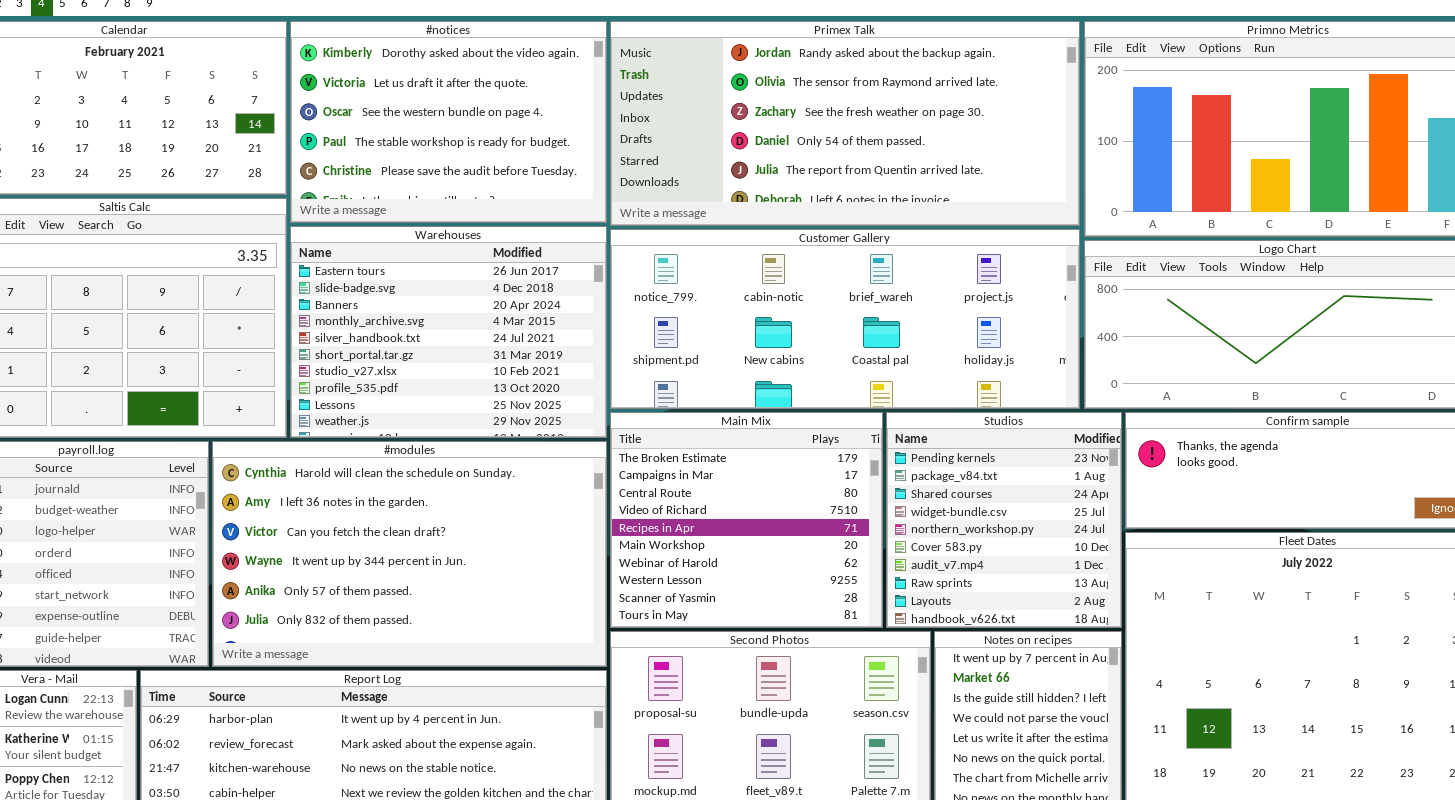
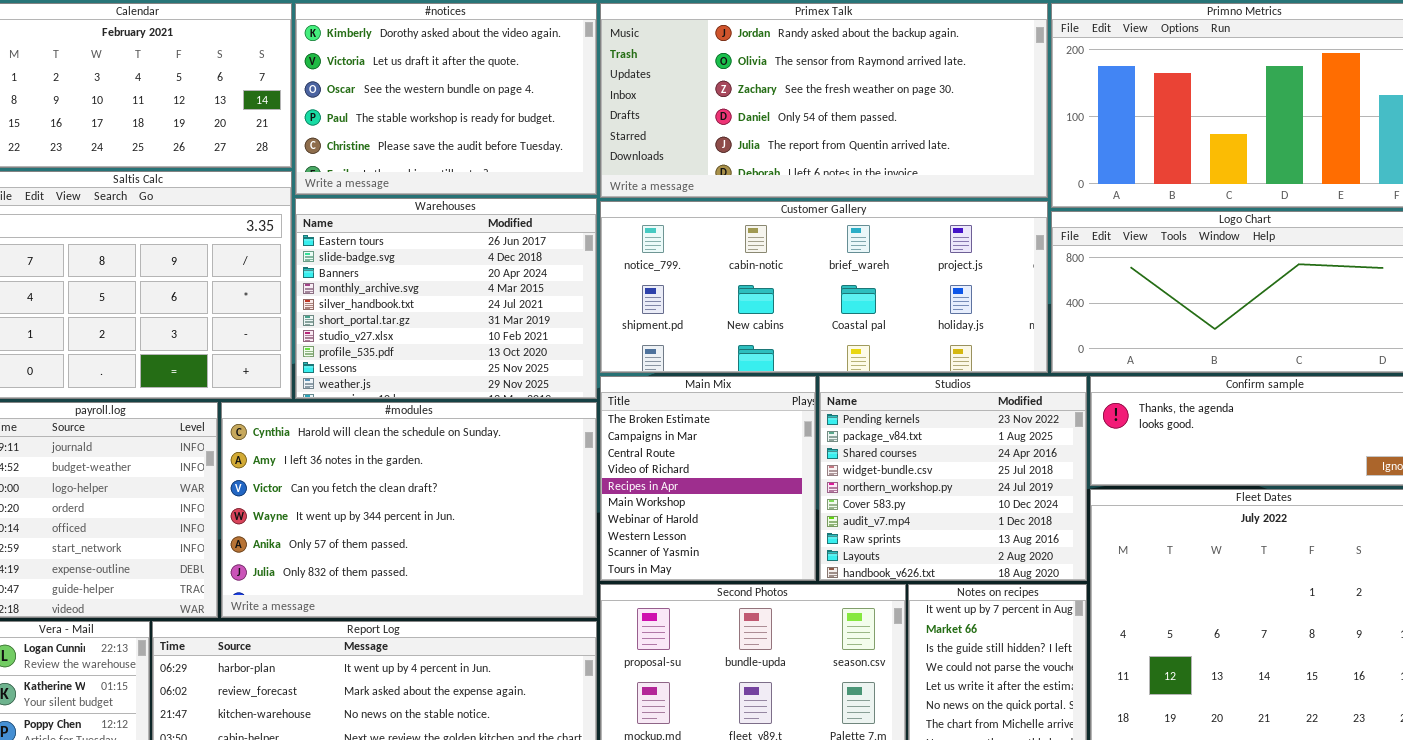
Main Mix: [610,412,883,628] -> [600,376,816,581], resized
Studios: [886,412,1122,628] -> [819,376,1087,581], resized

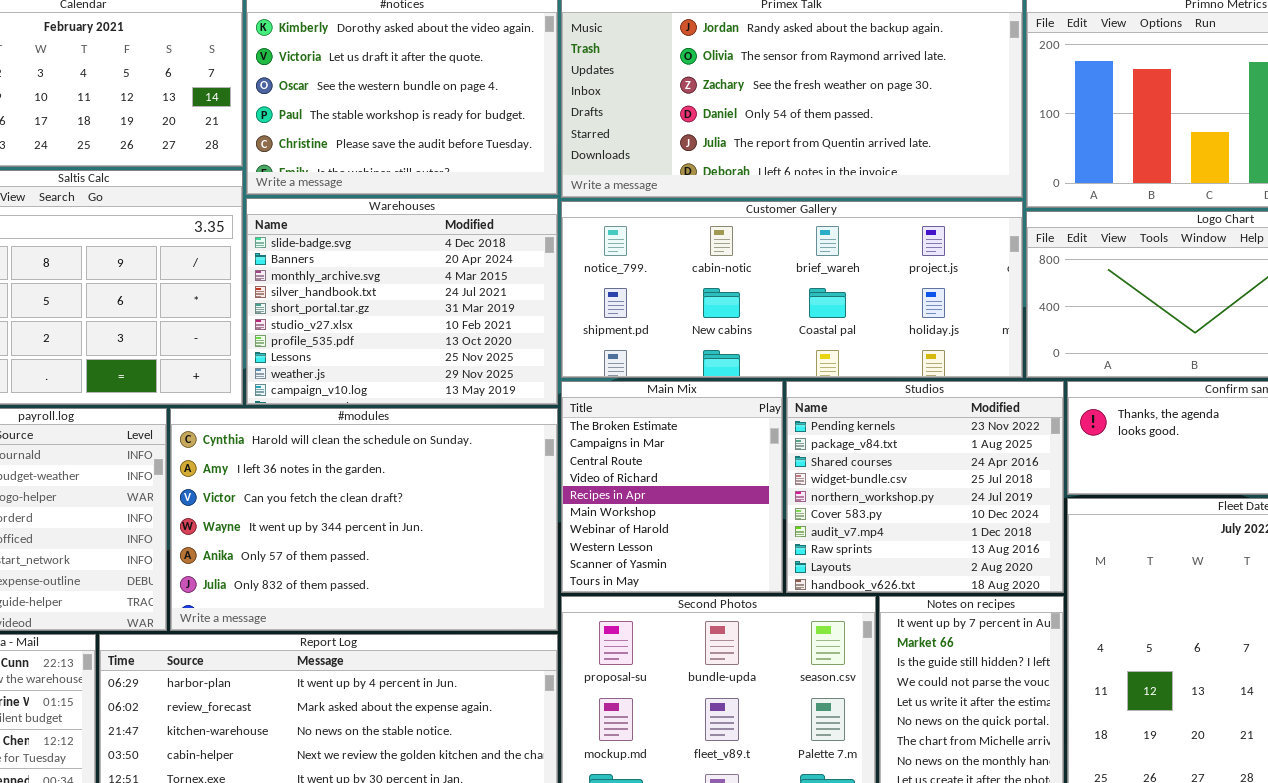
Warehouses: [295,198,597,399] -> [246,198,558,405], scrolled down 1 row

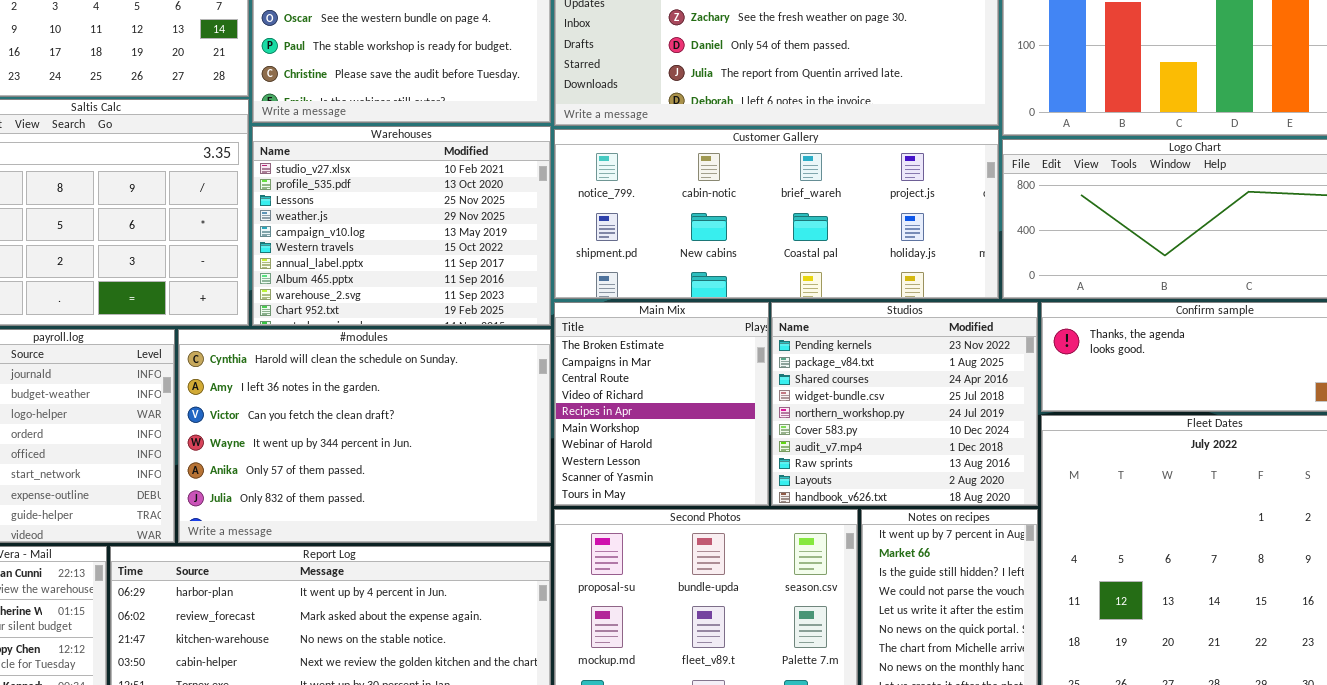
Warehouses: [246,198,558,405] -> [252,126,551,326], scrolled down 5 rows

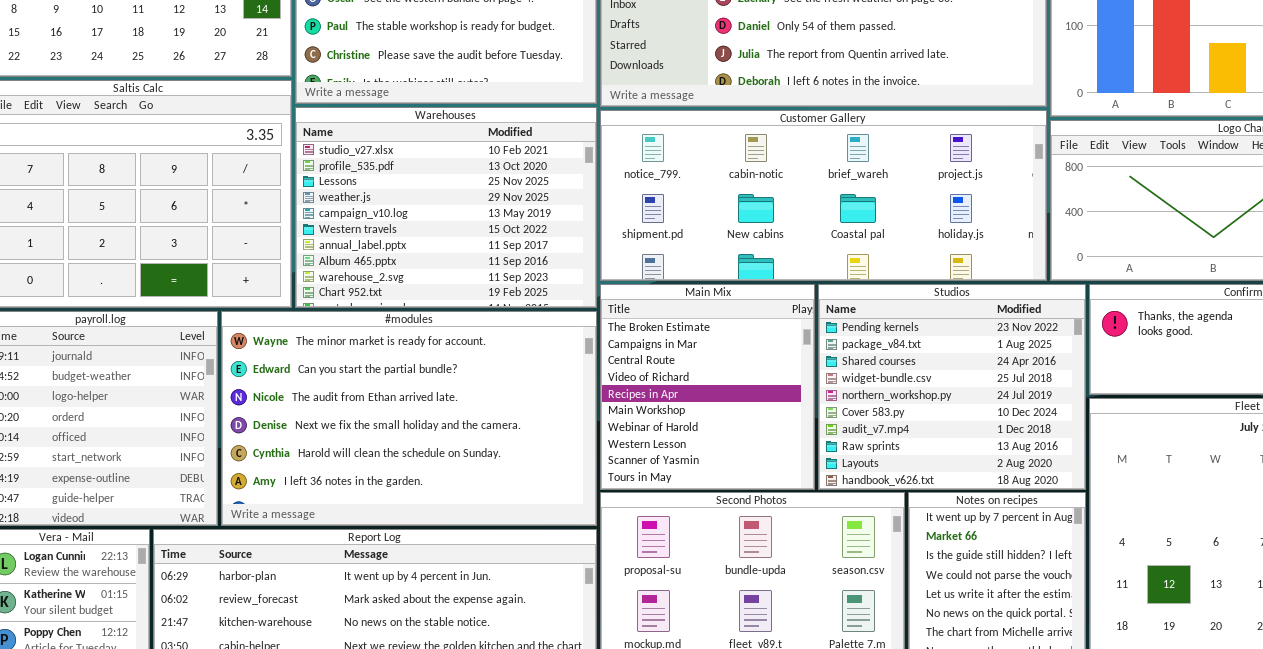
#modules: [178,329,551,543] -> [221,311,597,526], scrolled up 4 rows

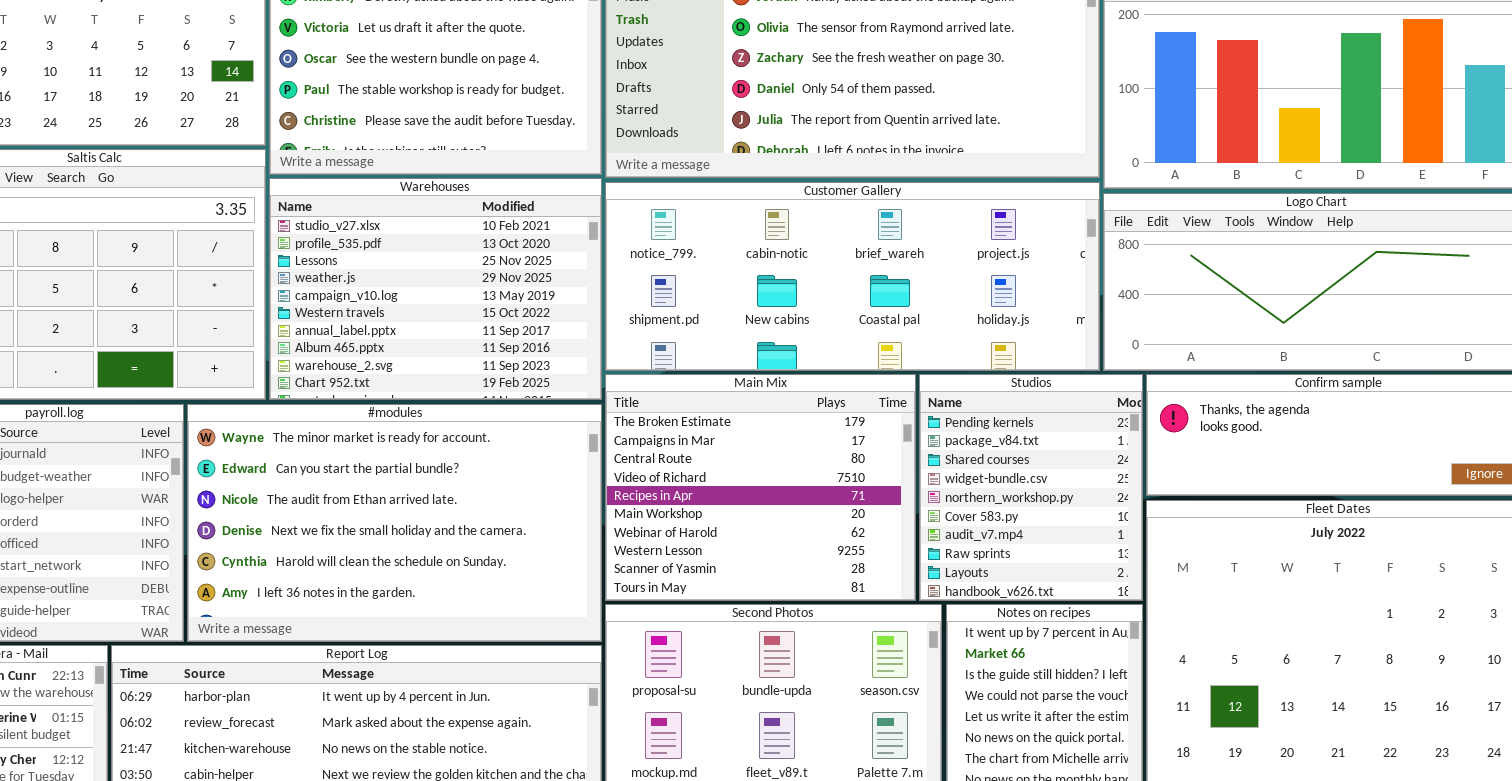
Main Mix: [600,284,815,490] -> [605,374,916,601], resized
Studios: [818,284,1086,490] -> [919,374,1143,601], resized

